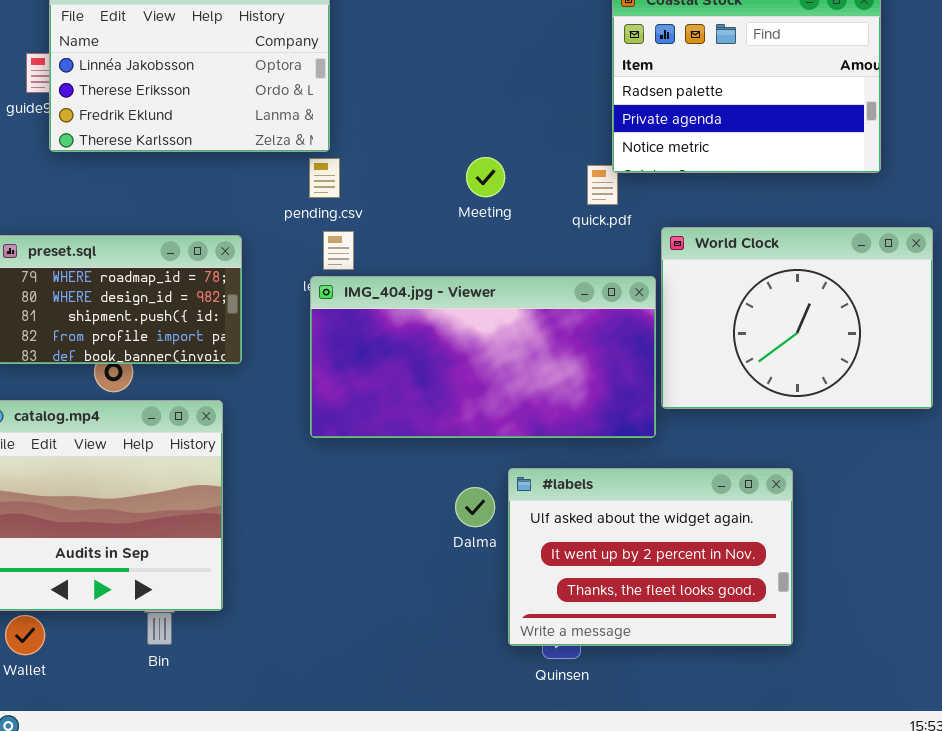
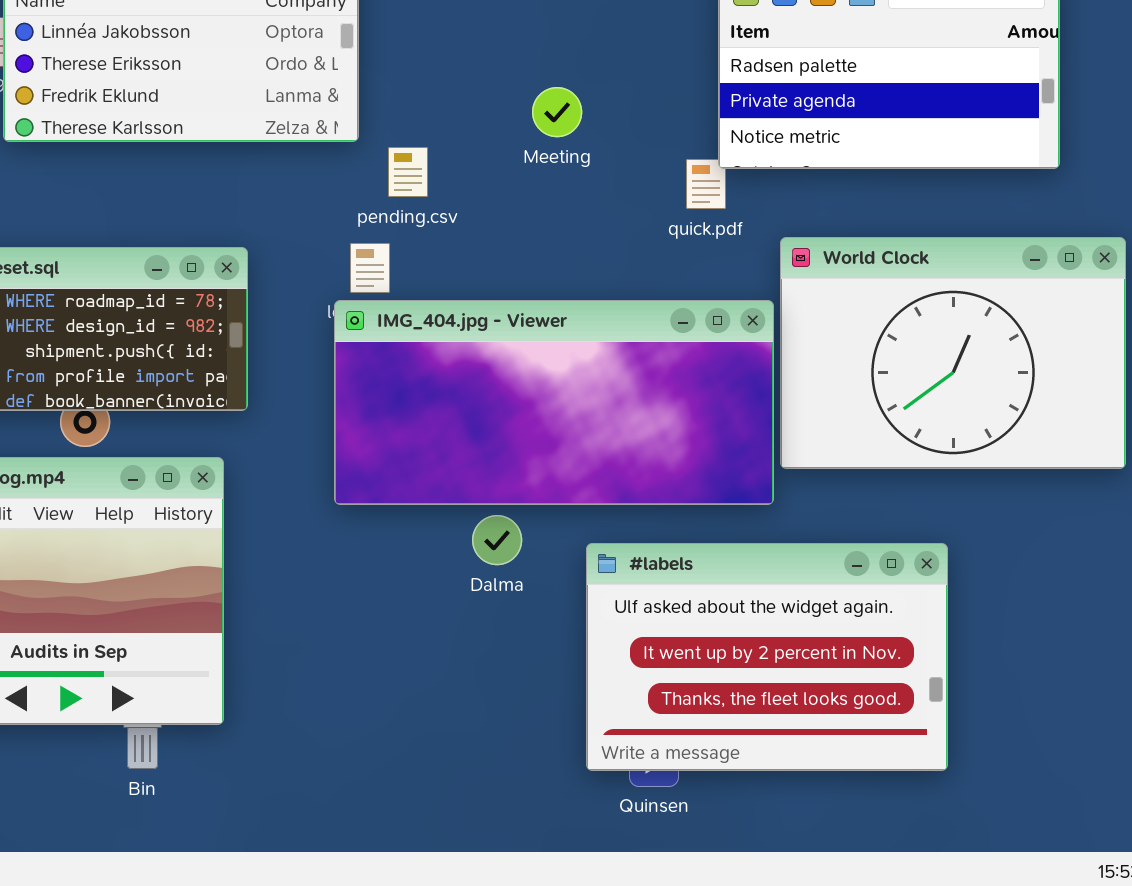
Meeting: [466,157,505,197] -> [532,87,582,137], moved
pending.csv: [309,158,340,198] -> [388,147,428,197], moved
Dalma: [455,487,495,527] -> [472,515,522,565], moved

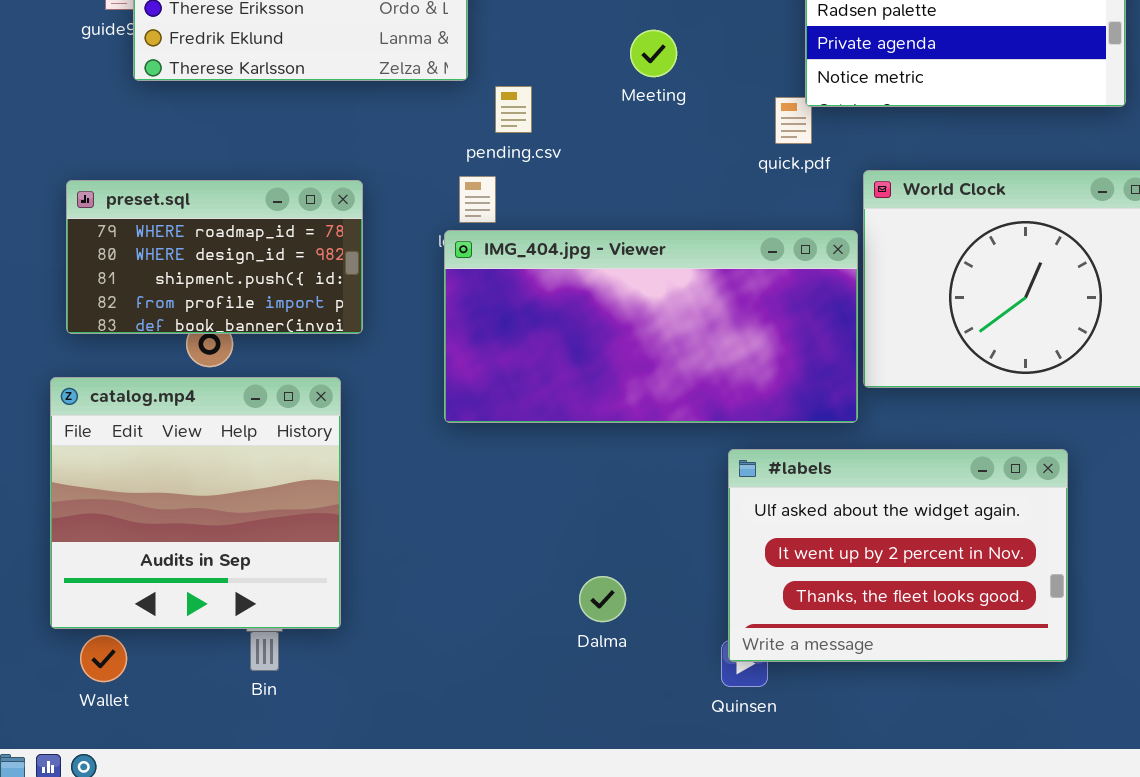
Dalma: [472,515,522,565] -> [579,576,626,622], moved
#labels: [586,543,948,771] -> [728,449,1068,662], moved

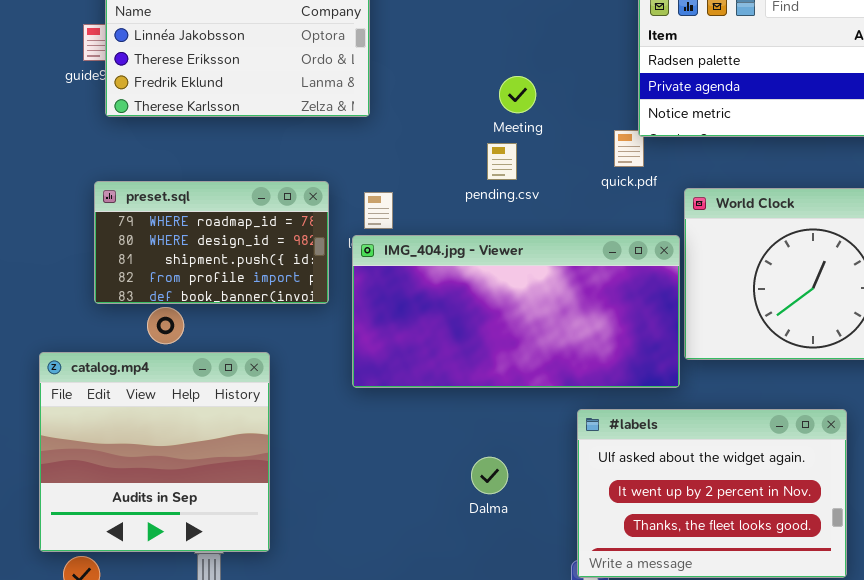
pending.csv: [495,86,532,133] -> [487,143,517,180], moved
preset.sql: [66,180,363,334] -> [94,181,329,304], moved
Dalma: [579,576,626,622] -> [471,457,508,494], moved

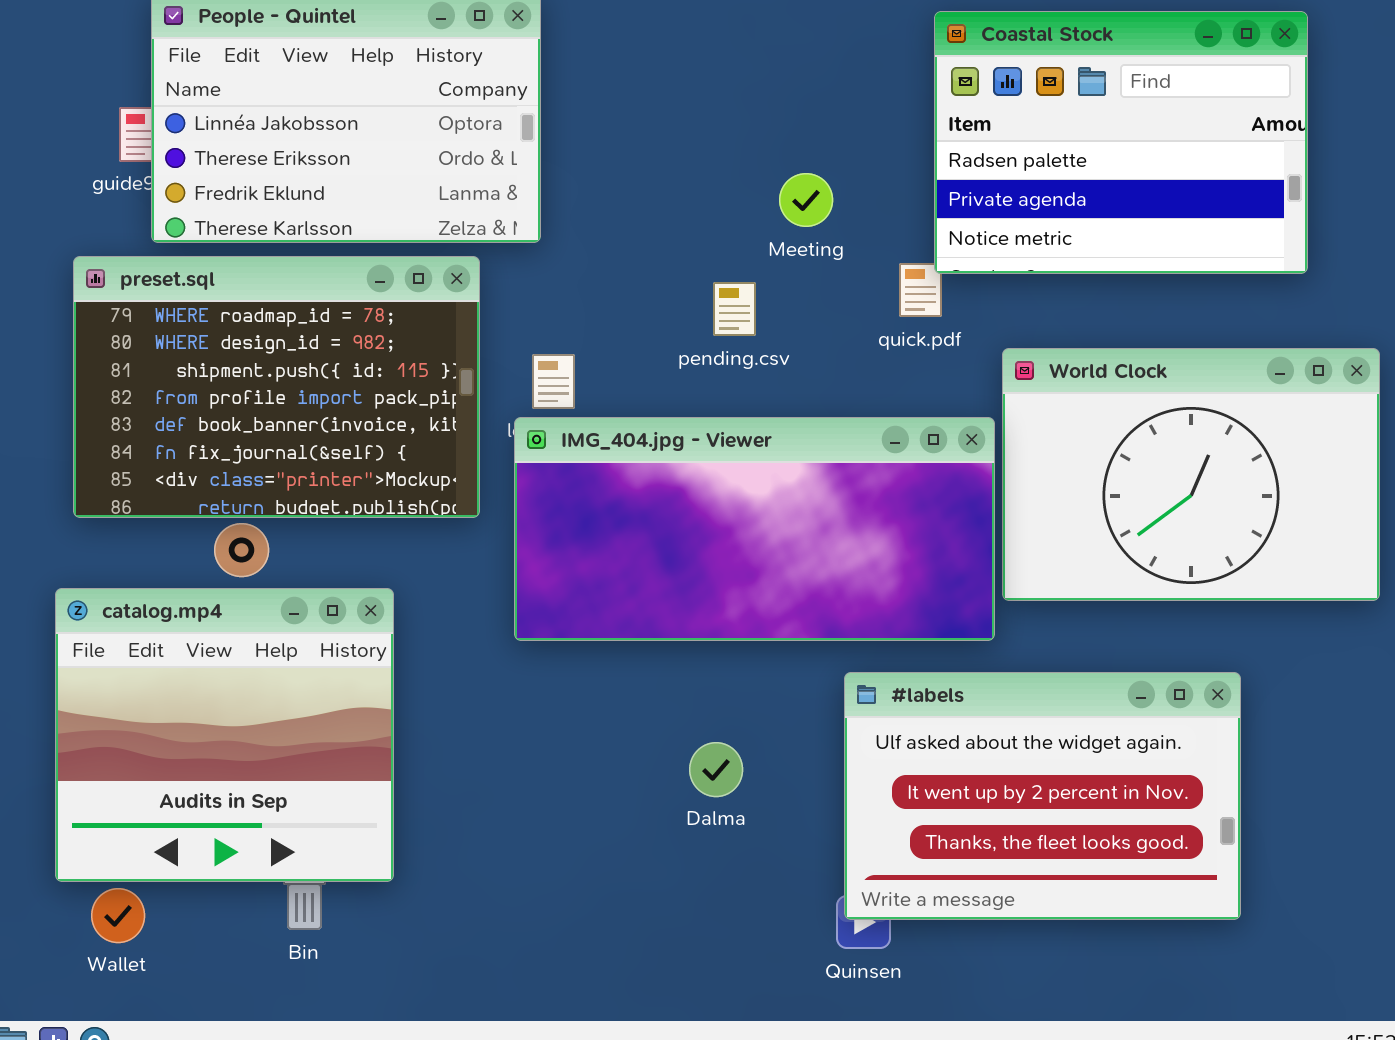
Meeting: [499,76,536,113] -> [779,173,833,227], moved
preset.sql: [94,181,329,304] -> [73,256,480,518], resized

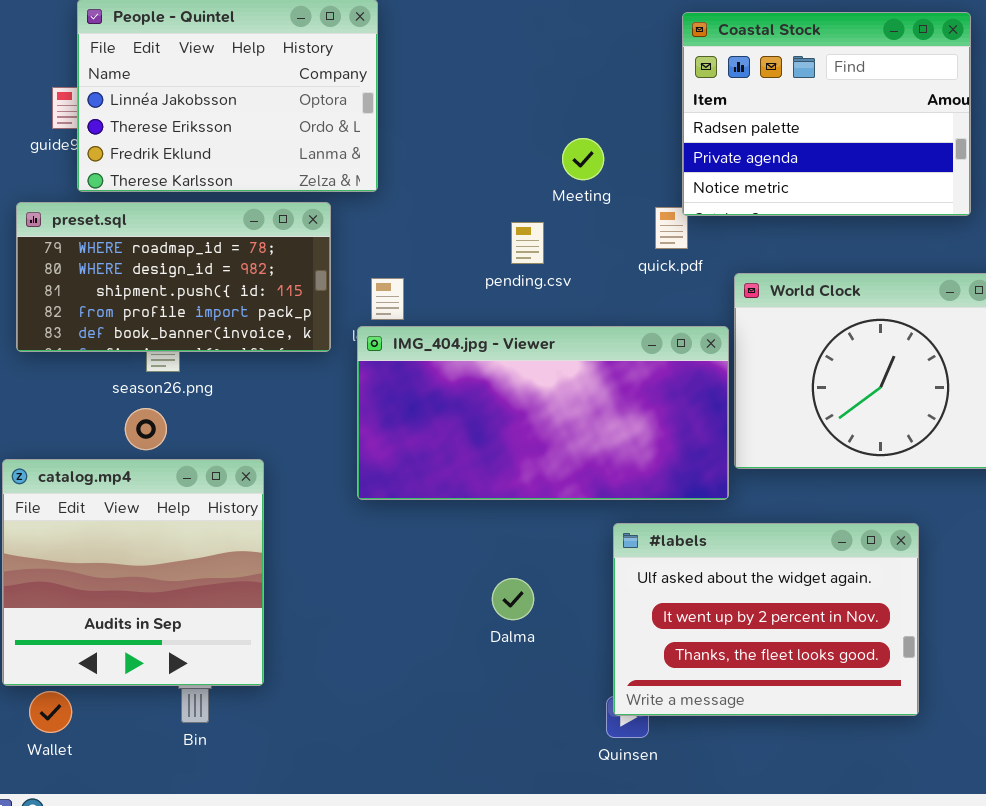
preset.sql: [73,256,480,518] -> [16,202,331,352], resized

